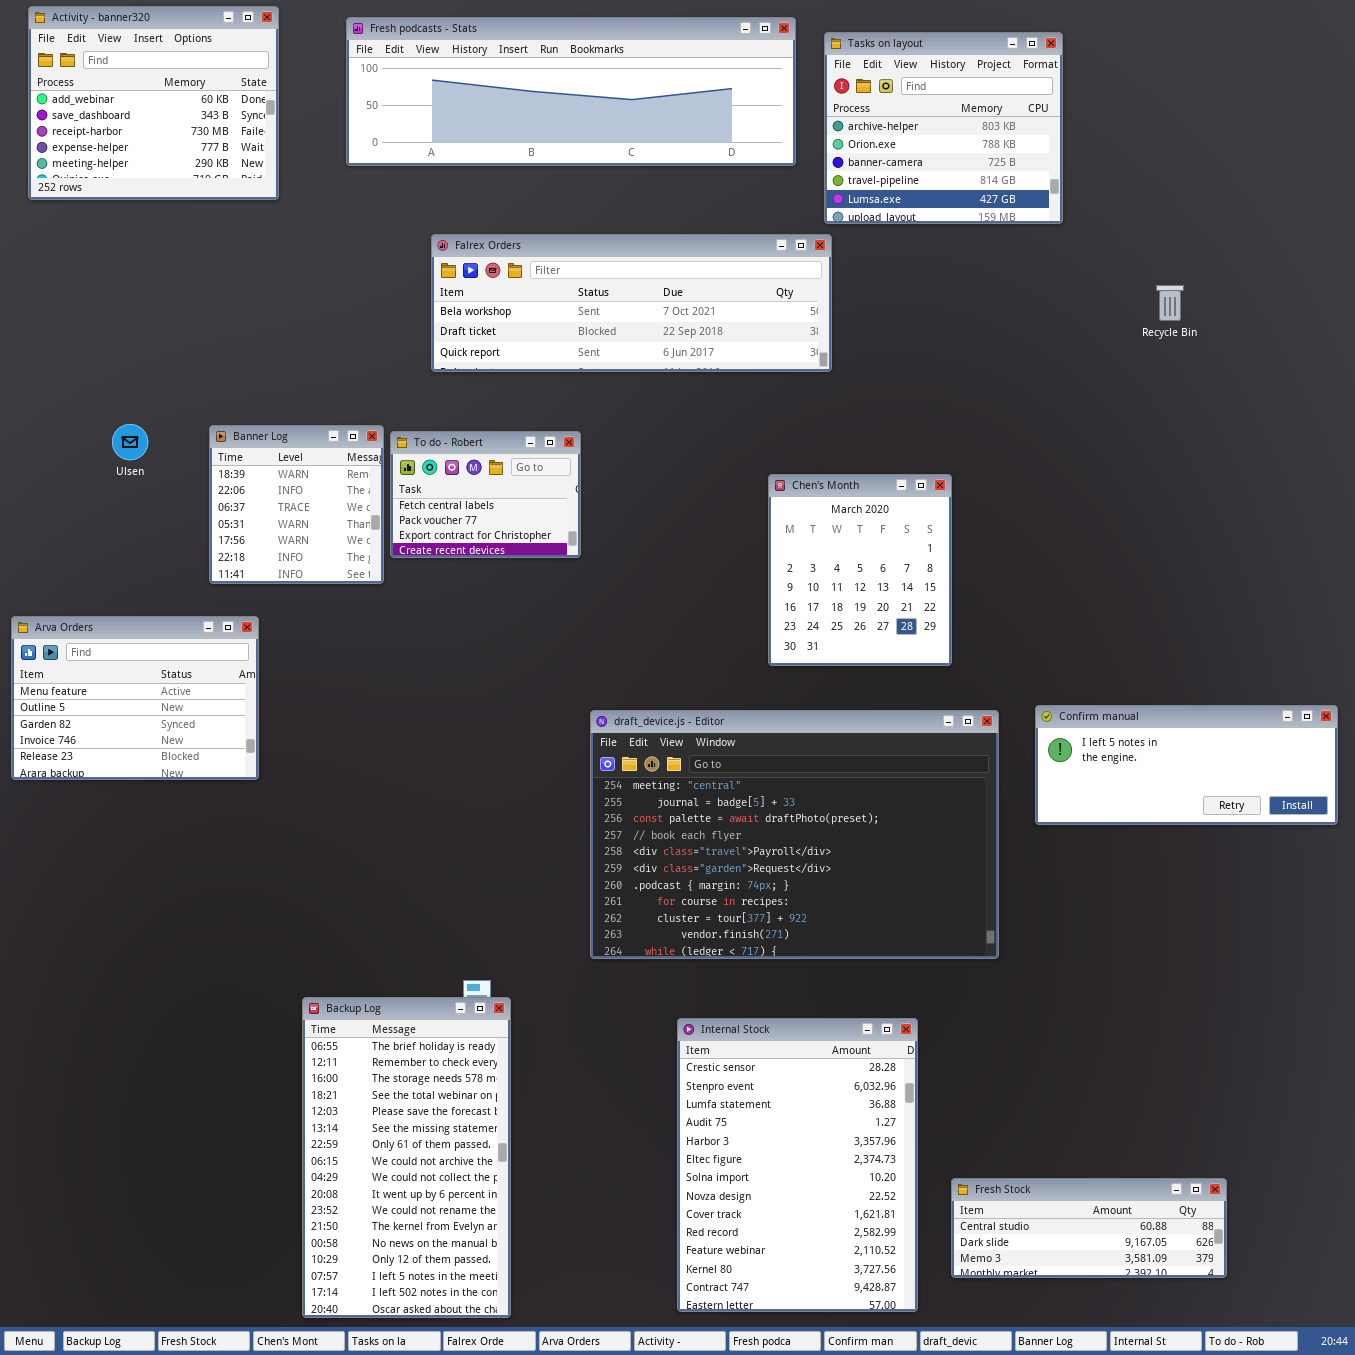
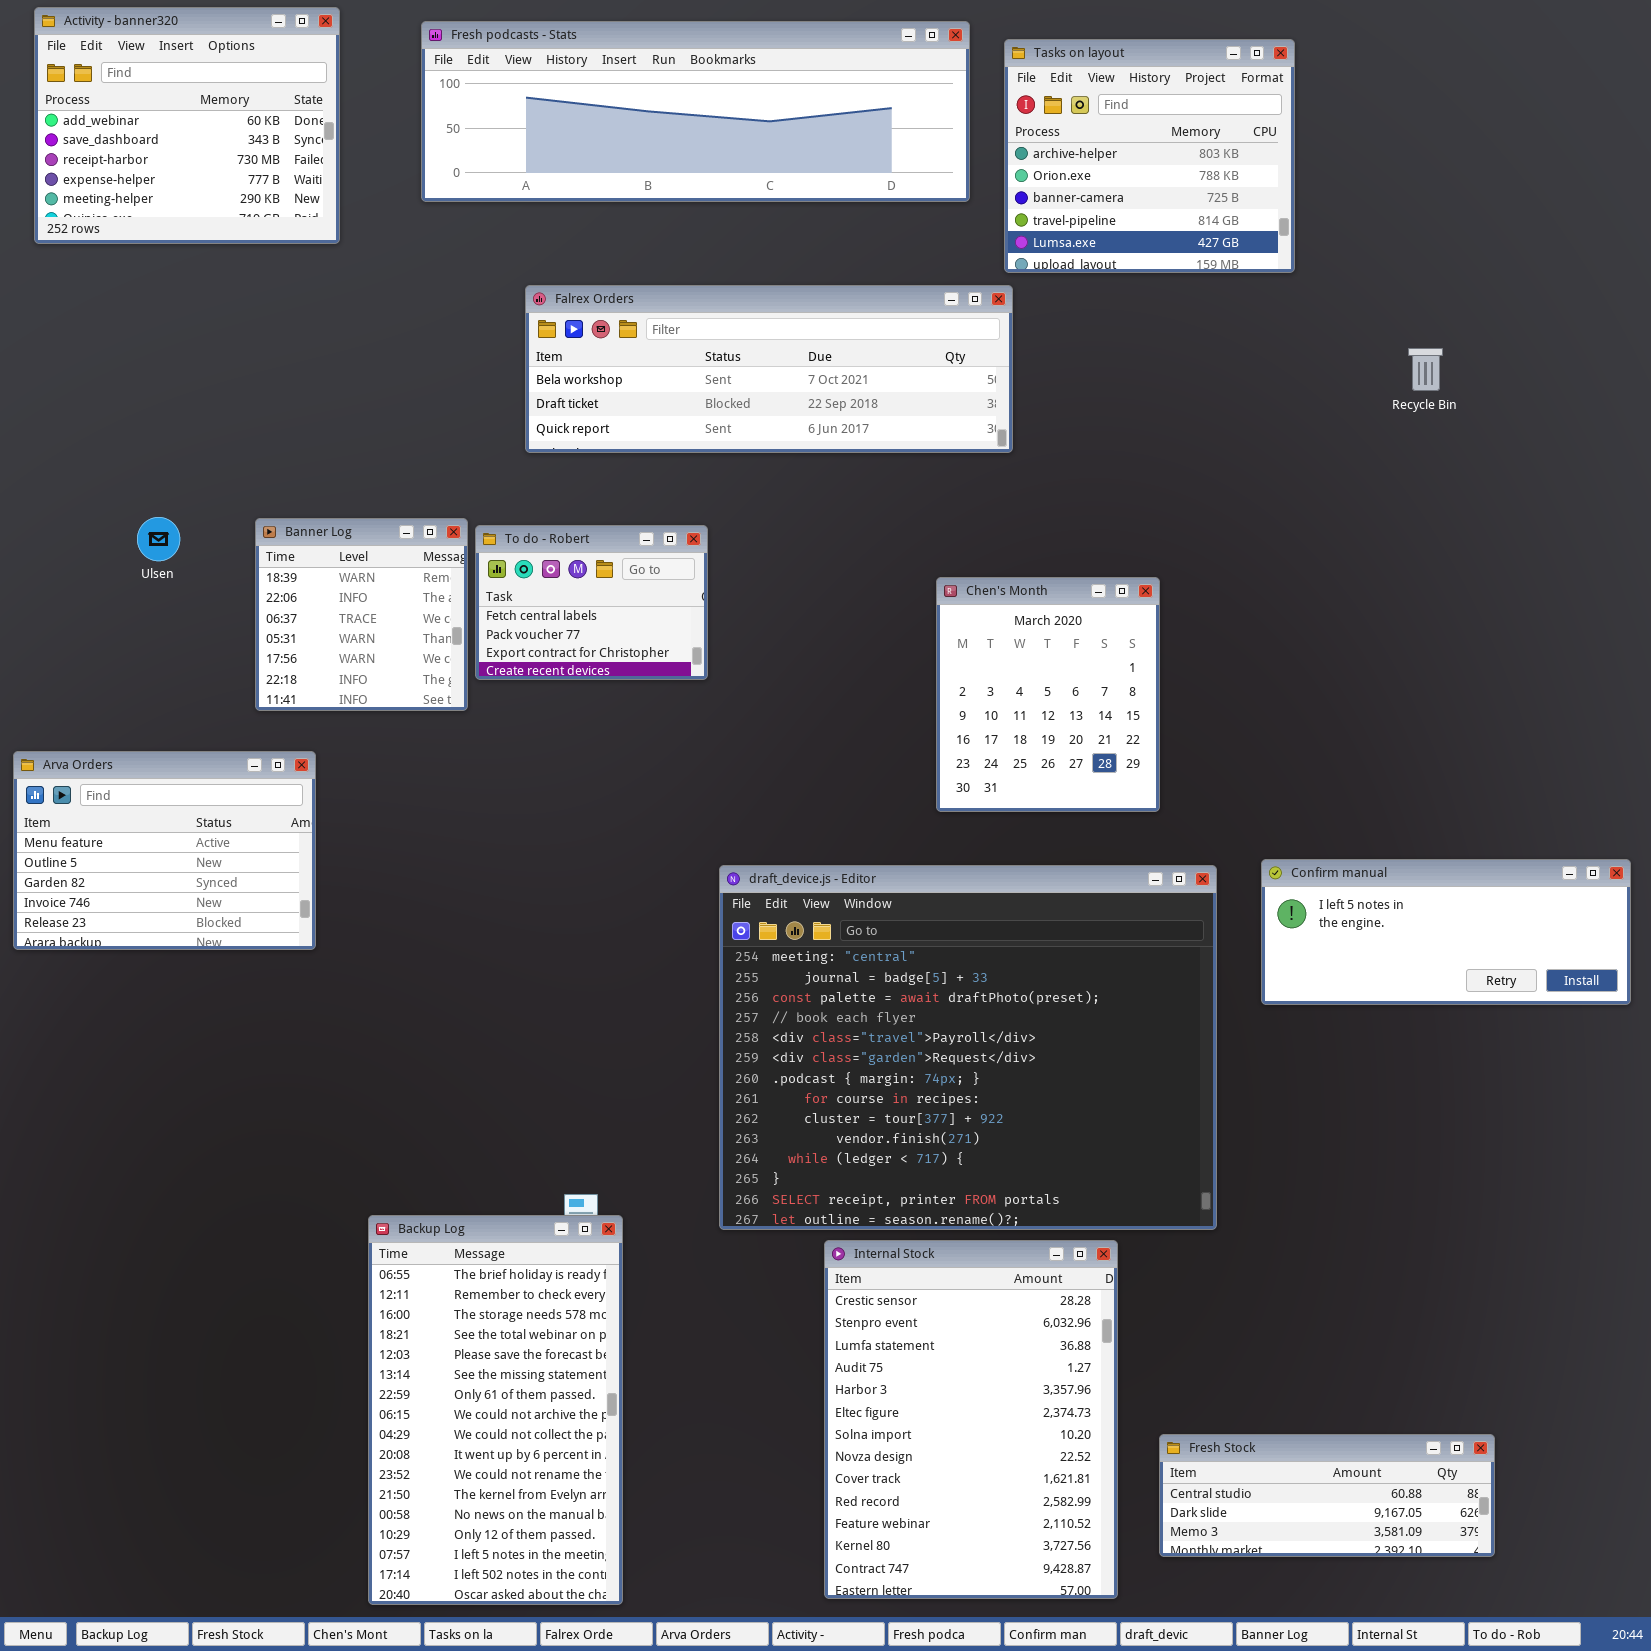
draft_device.js - Editor: [590,710,999,959] -> [719,865,1217,1230], resized

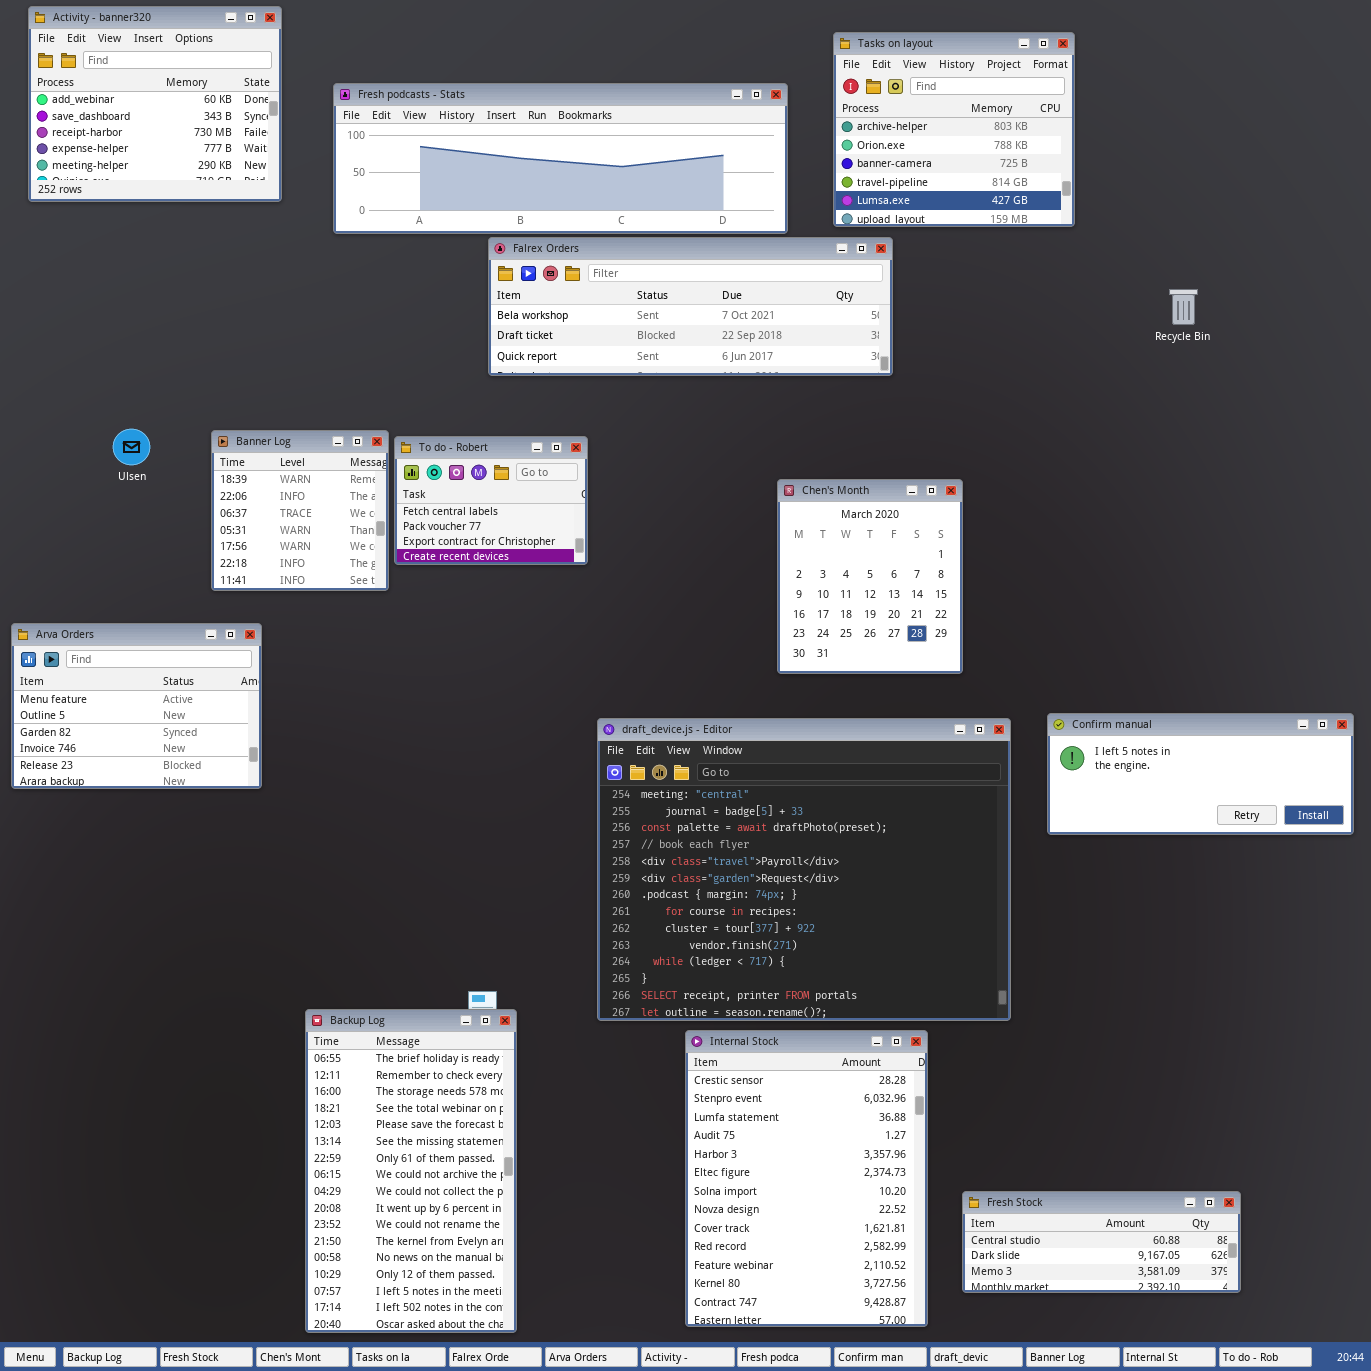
Fresh podcasts - Stats: [421,21,970,202] -> [333,83,788,234], moved
Falrex Orders: [525,285,1013,453] -> [488,237,893,376], moved

